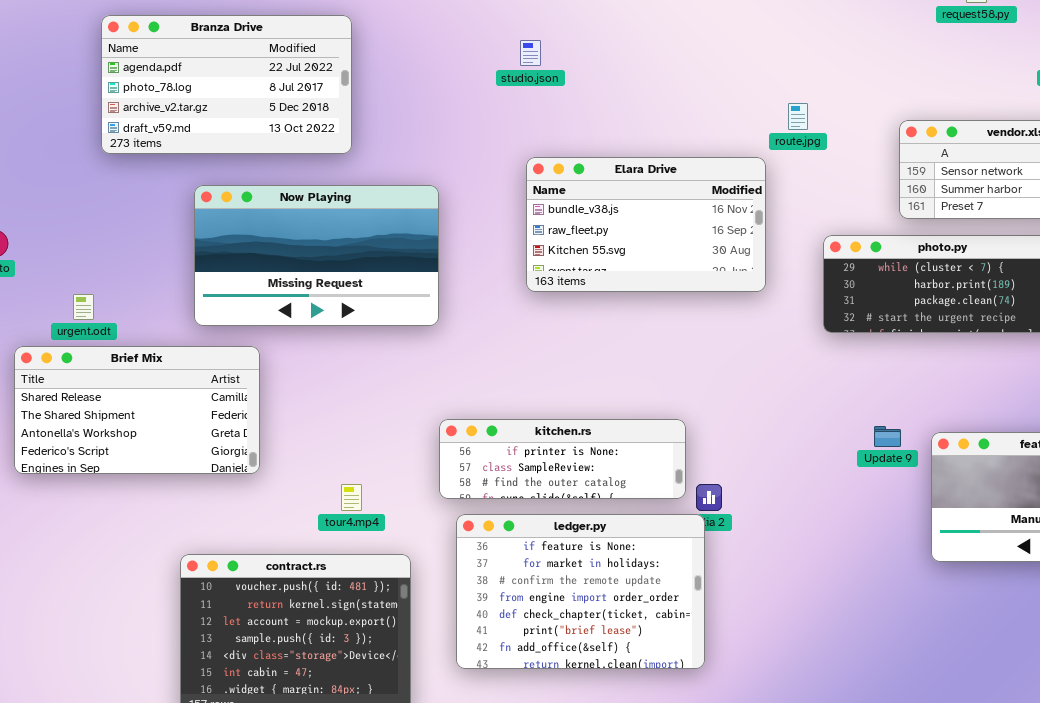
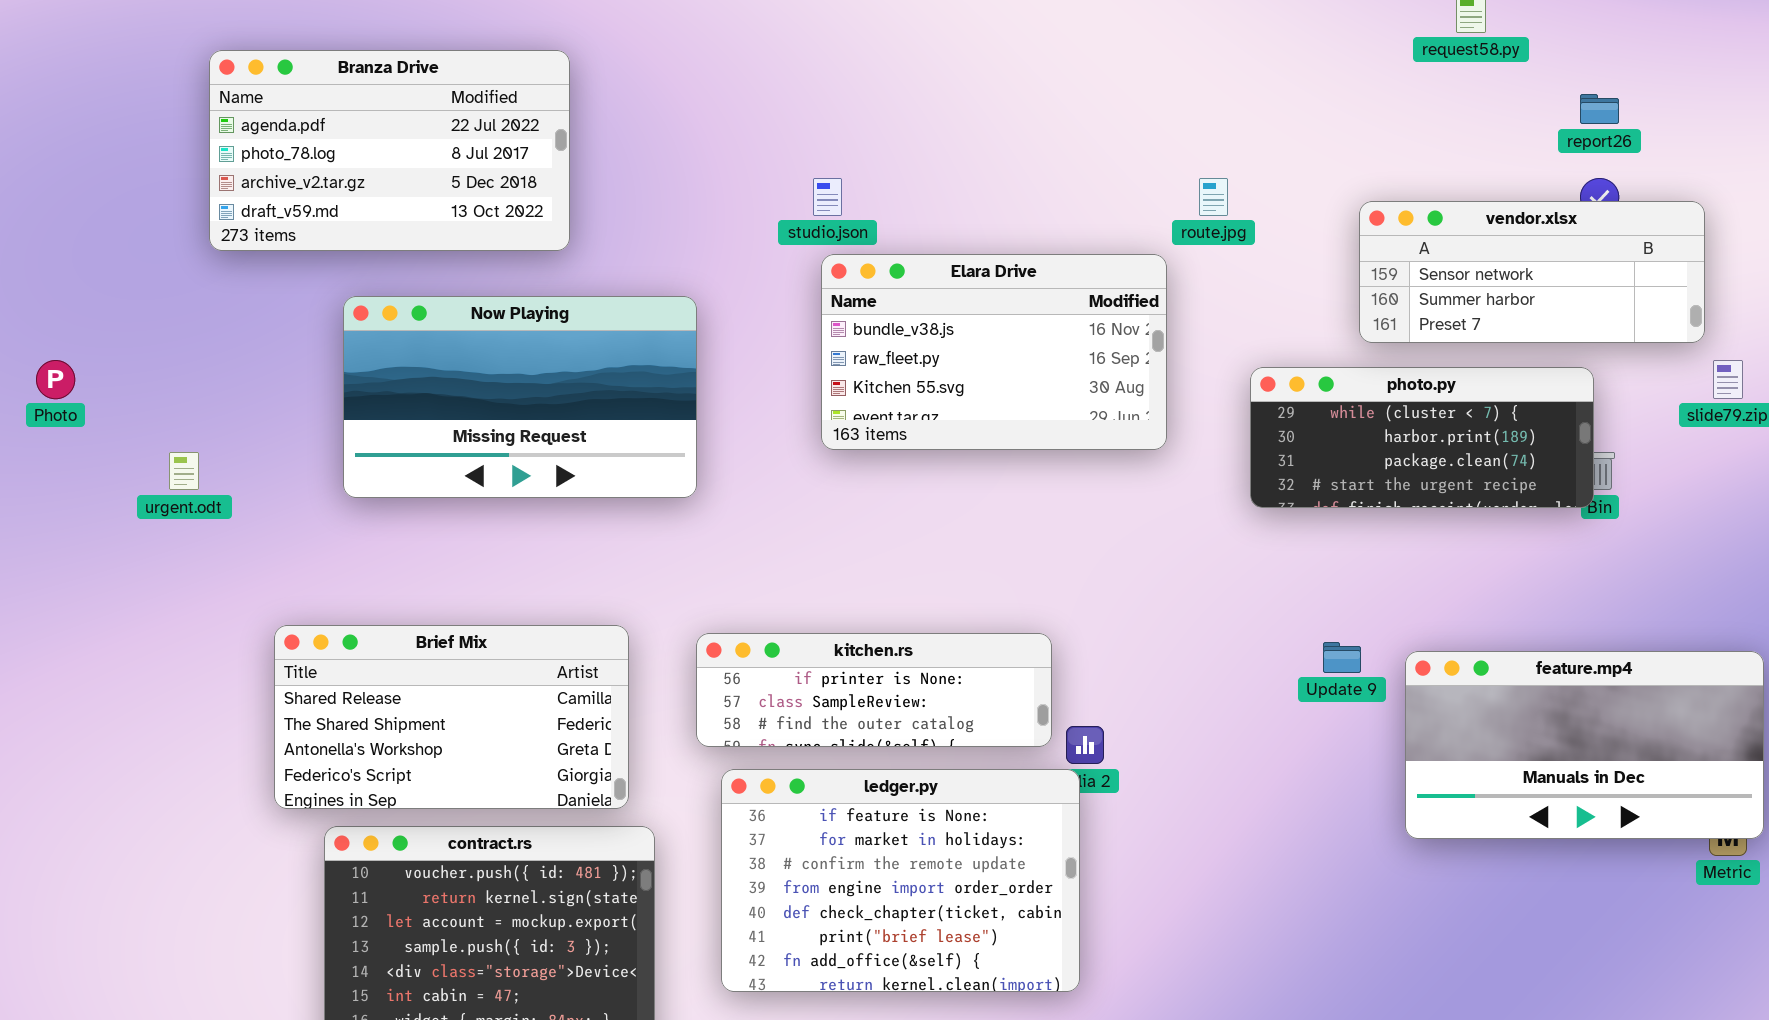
studio.json: [520,40,541,66] -> [813,178,842,216], moved
Brief Mix: [14,346,260,474] -> [274,625,629,809], moved

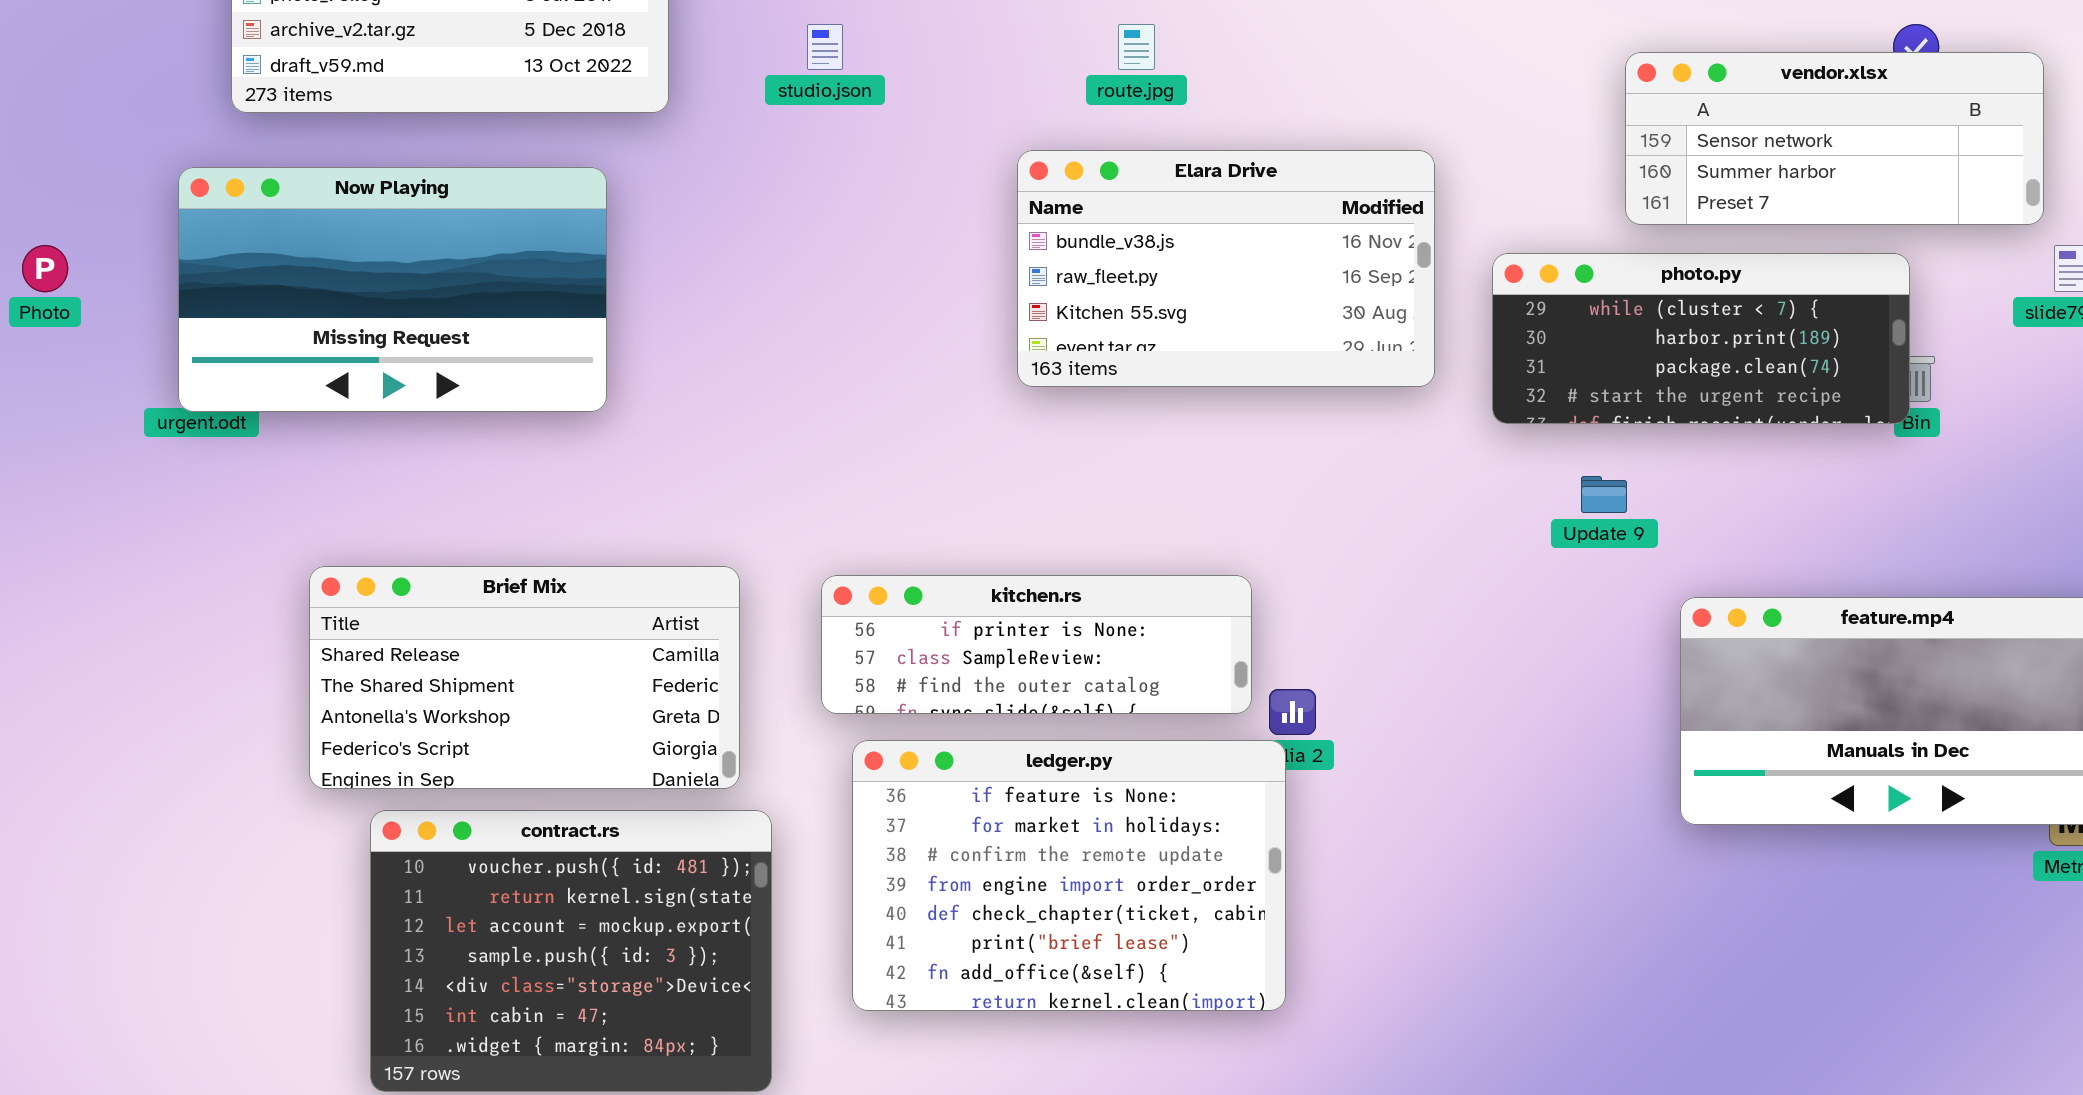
studio.json: [813,178,842,216] -> [807,24,843,70], moved
route.jpg: [1199,178,1228,216] -> [1118,24,1155,70], moved
Elara Drive: [821,254,1167,450] -> [1017,150,1435,387], moved
Now Playing: [343,296,697,498] -> [178,167,607,412], moved
Update 9: [1323,642,1361,673] -> [1581,476,1627,513], moved

